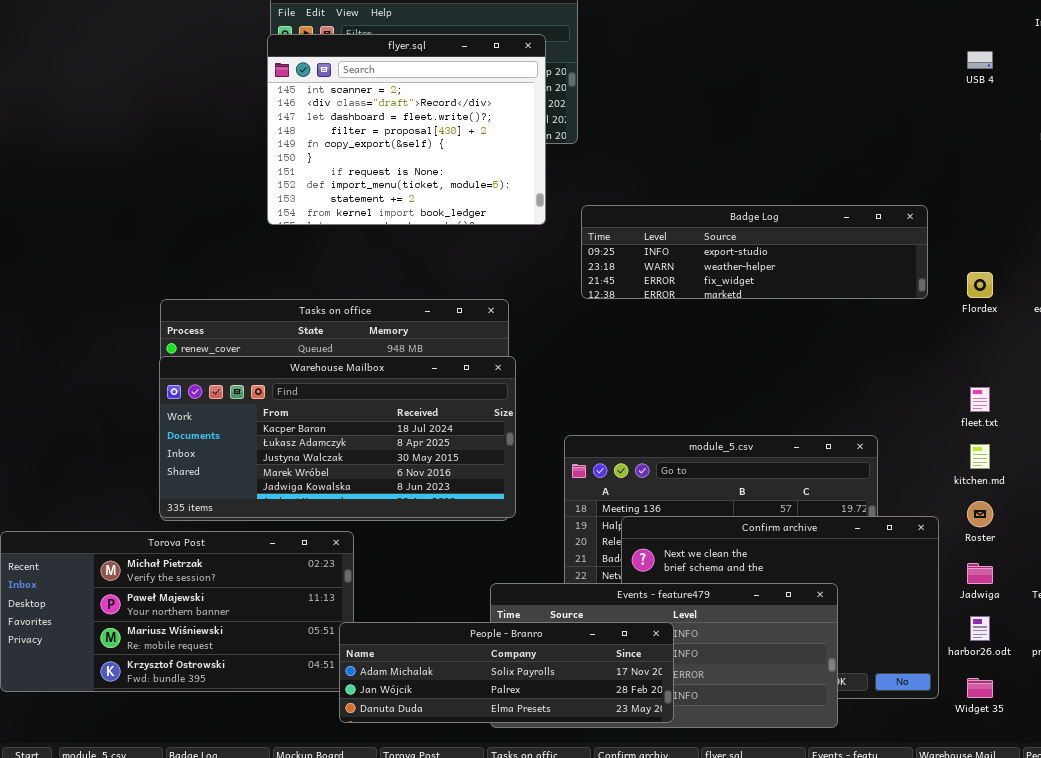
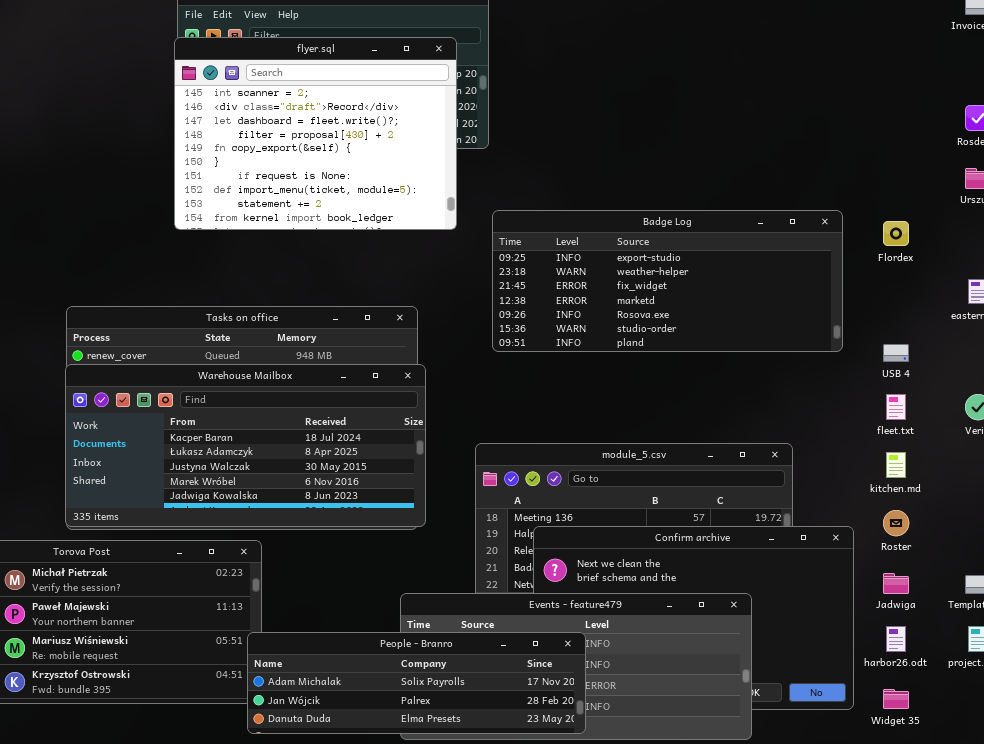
USB 4: [967,51,993,69] -> [883,344,909,362], moved
Badge Log: [581,205,928,299] -> [492,210,843,352], resized
Flordex: [967,272,993,298] -> [883,221,909,246], moved

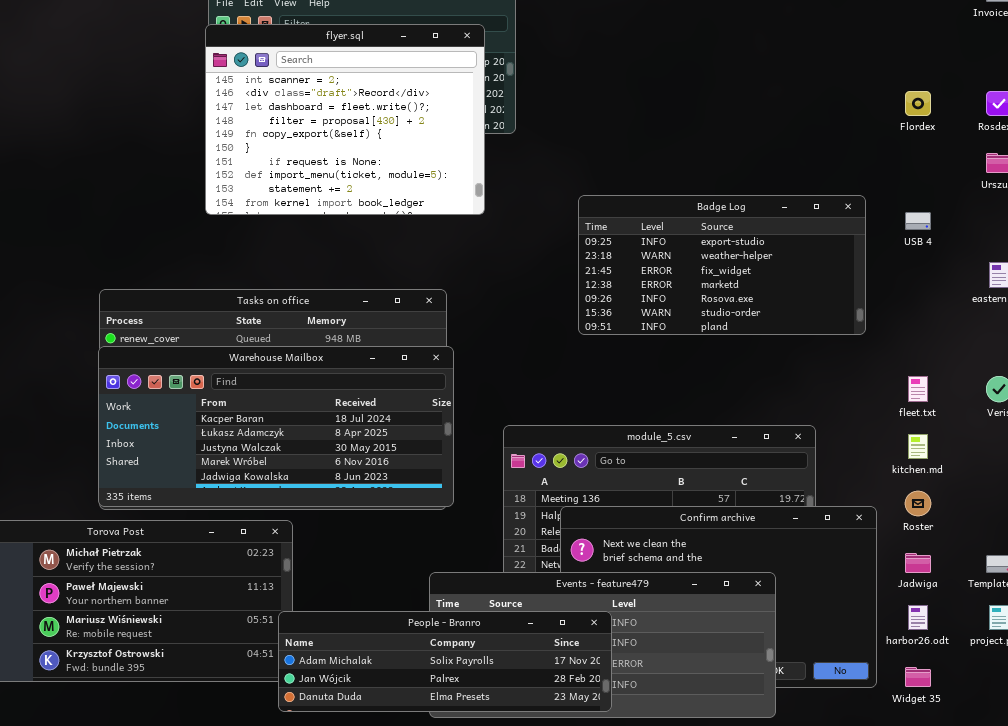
Badge Log: [492,210,843,352] -> [578,195,866,335], resized
Flordex: [883,221,909,246] -> [905,91,931,116], moved
USB 4: [883,344,909,362] -> [905,212,931,230], moved

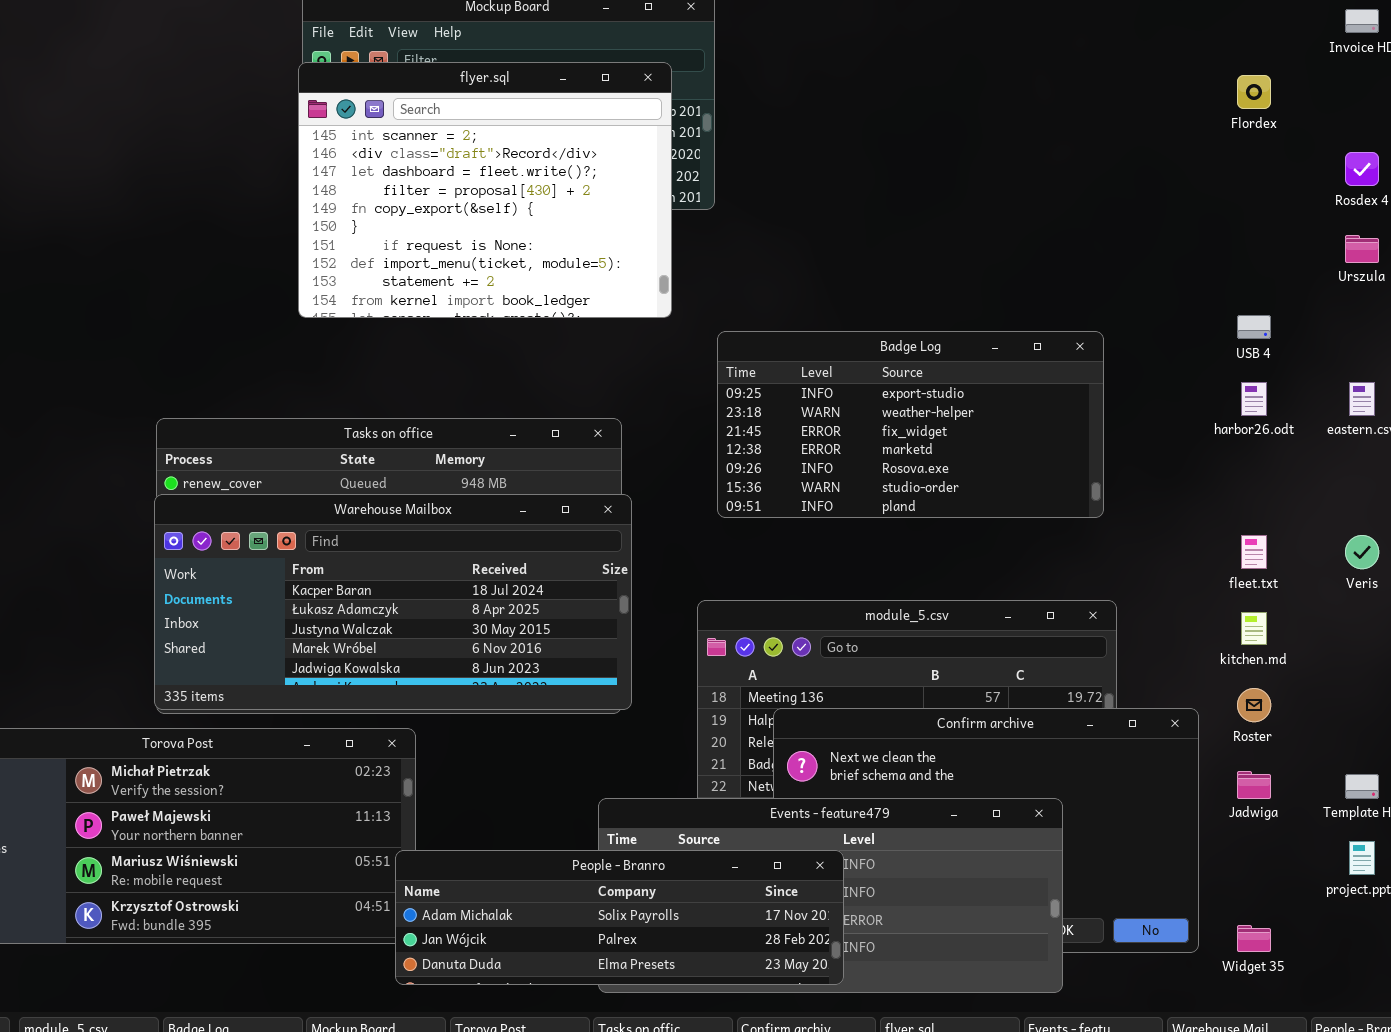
Flordex: [905,91,931,116] -> [1237,75,1271,109], moved
Badge Log: [578,195,866,335] -> [717,331,1104,518], moved
harbor26.odt: [908,605,928,630] -> [1241,382,1267,416], moved

